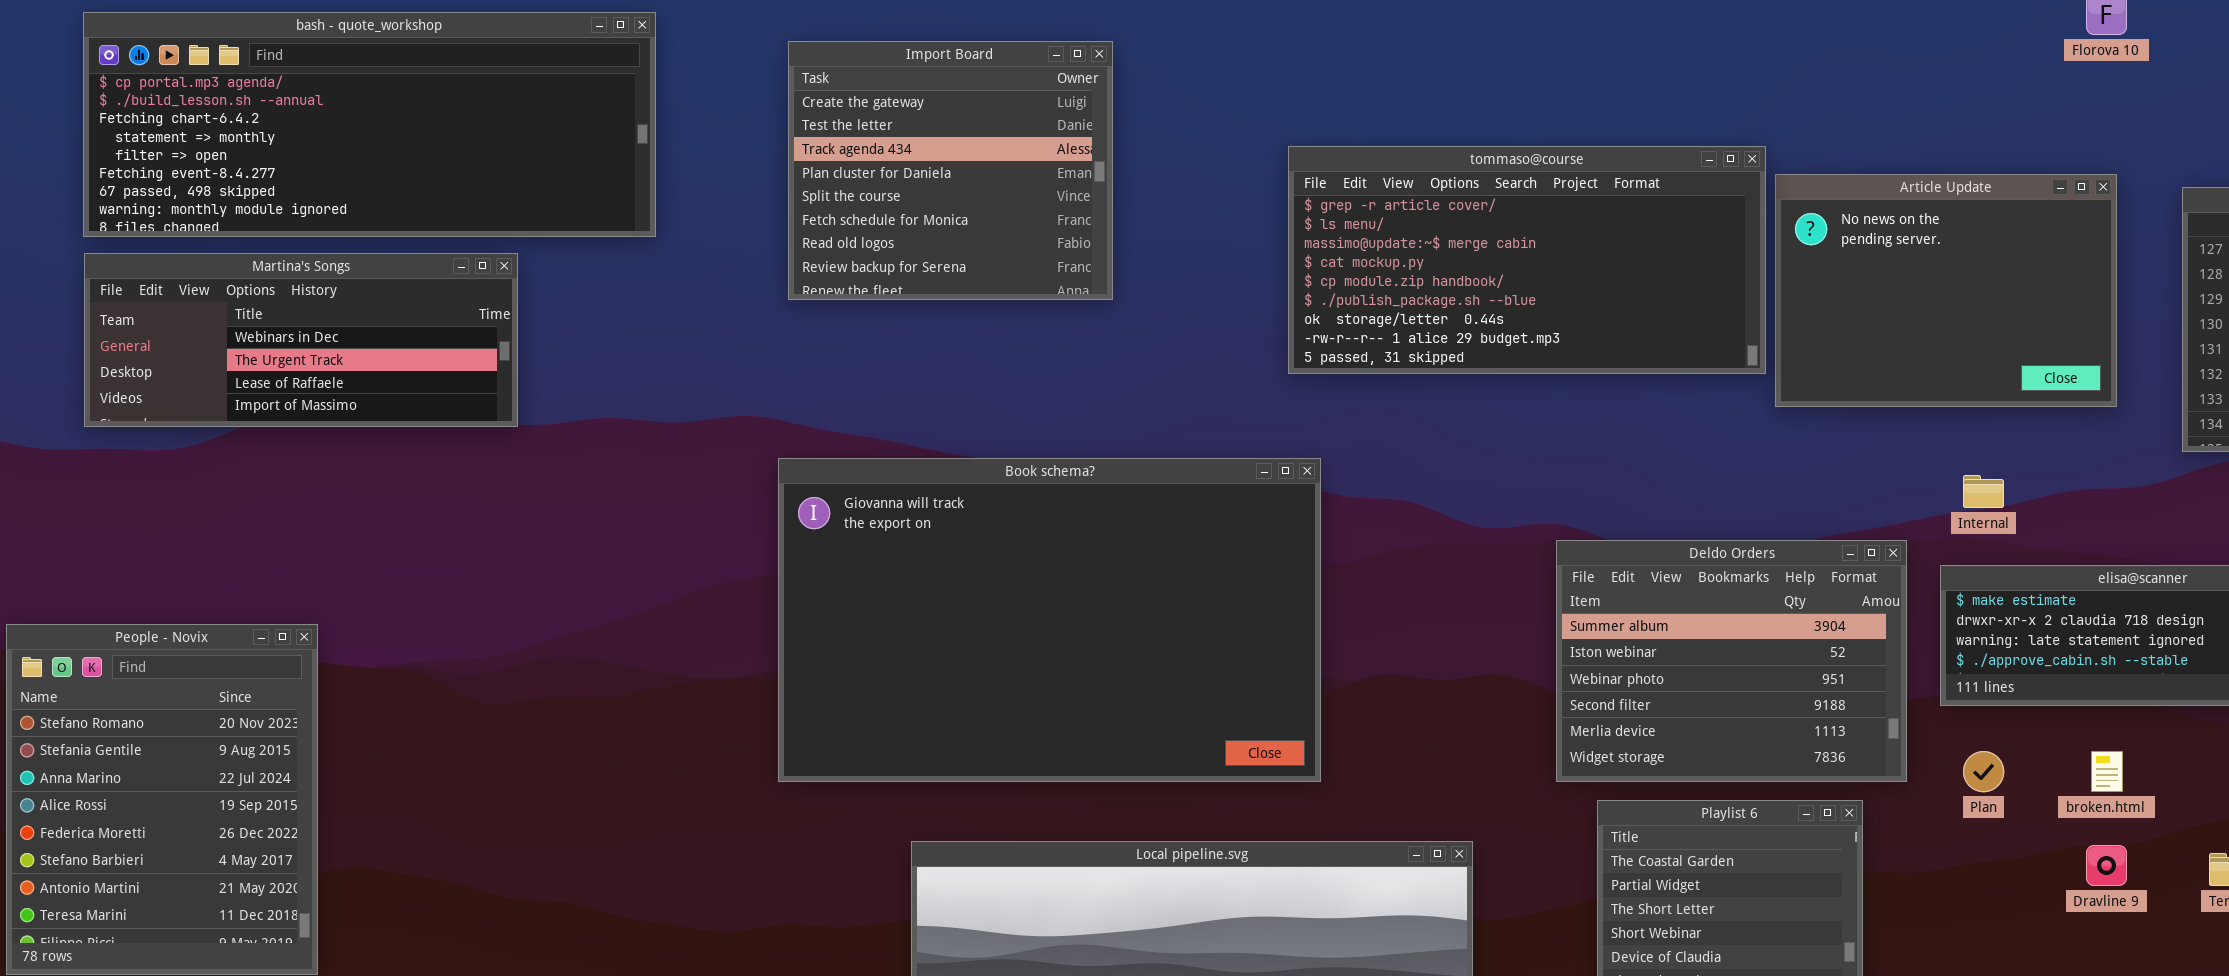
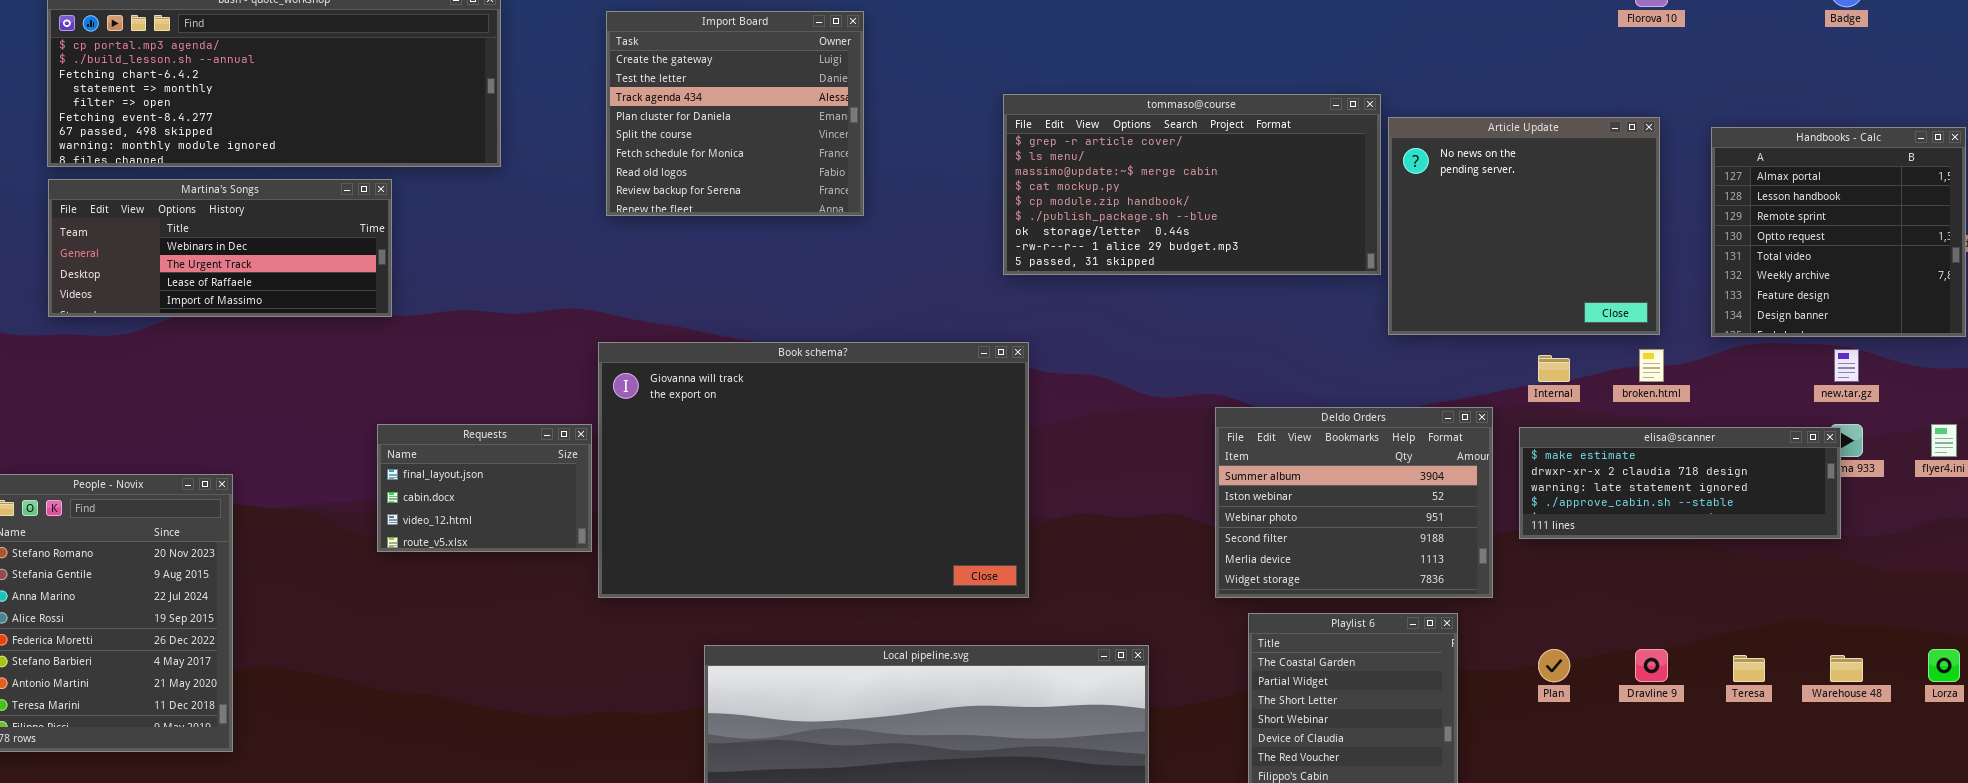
Article Update: [1775,174,2117,407] -> [1388,117,1660,335], resized
Requests: none -> [377,424,592,552], opened
Plan: [1963,751,2004,792] -> [1538,649,1570,682], moved
broken.html: [2091,751,2123,792] -> [1639,349,1664,382], moved

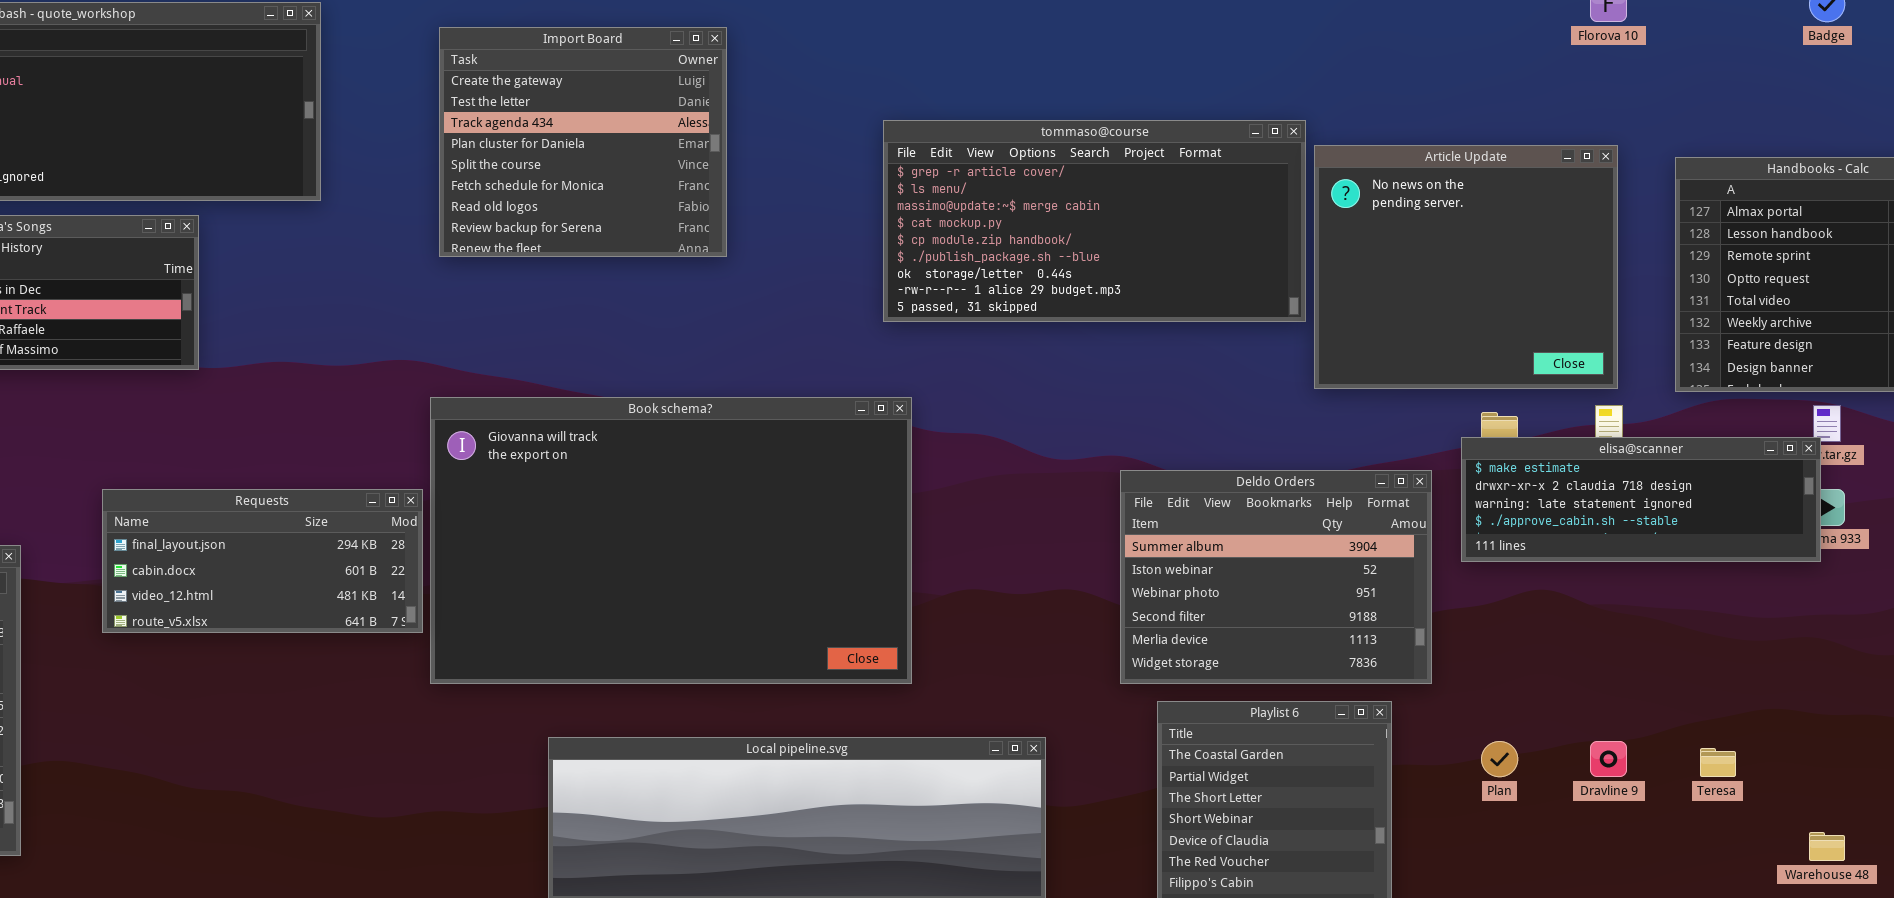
Requests: [377,424,592,552] -> [102,489,423,633], resized
elisa@scanner: [1519,427,1841,539] -> [1461,437,1821,562], moved
Warehouse 48: [1830,655,1863,682] -> [1809,832,1845,861], moved

